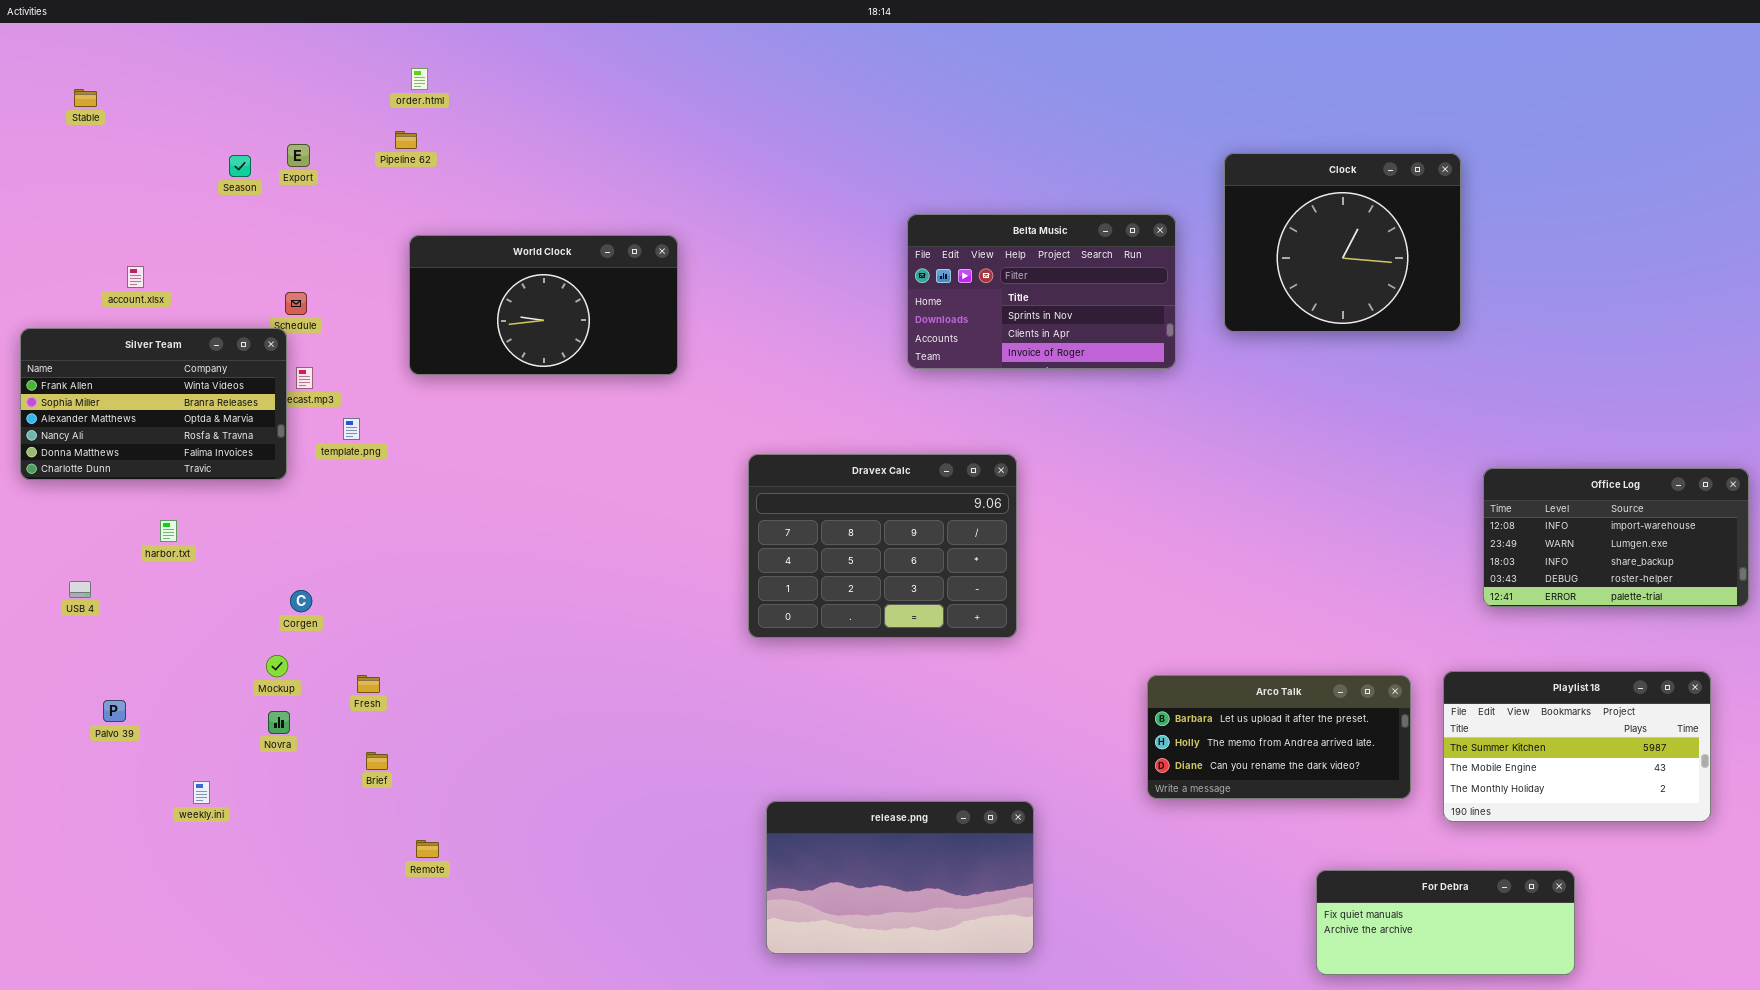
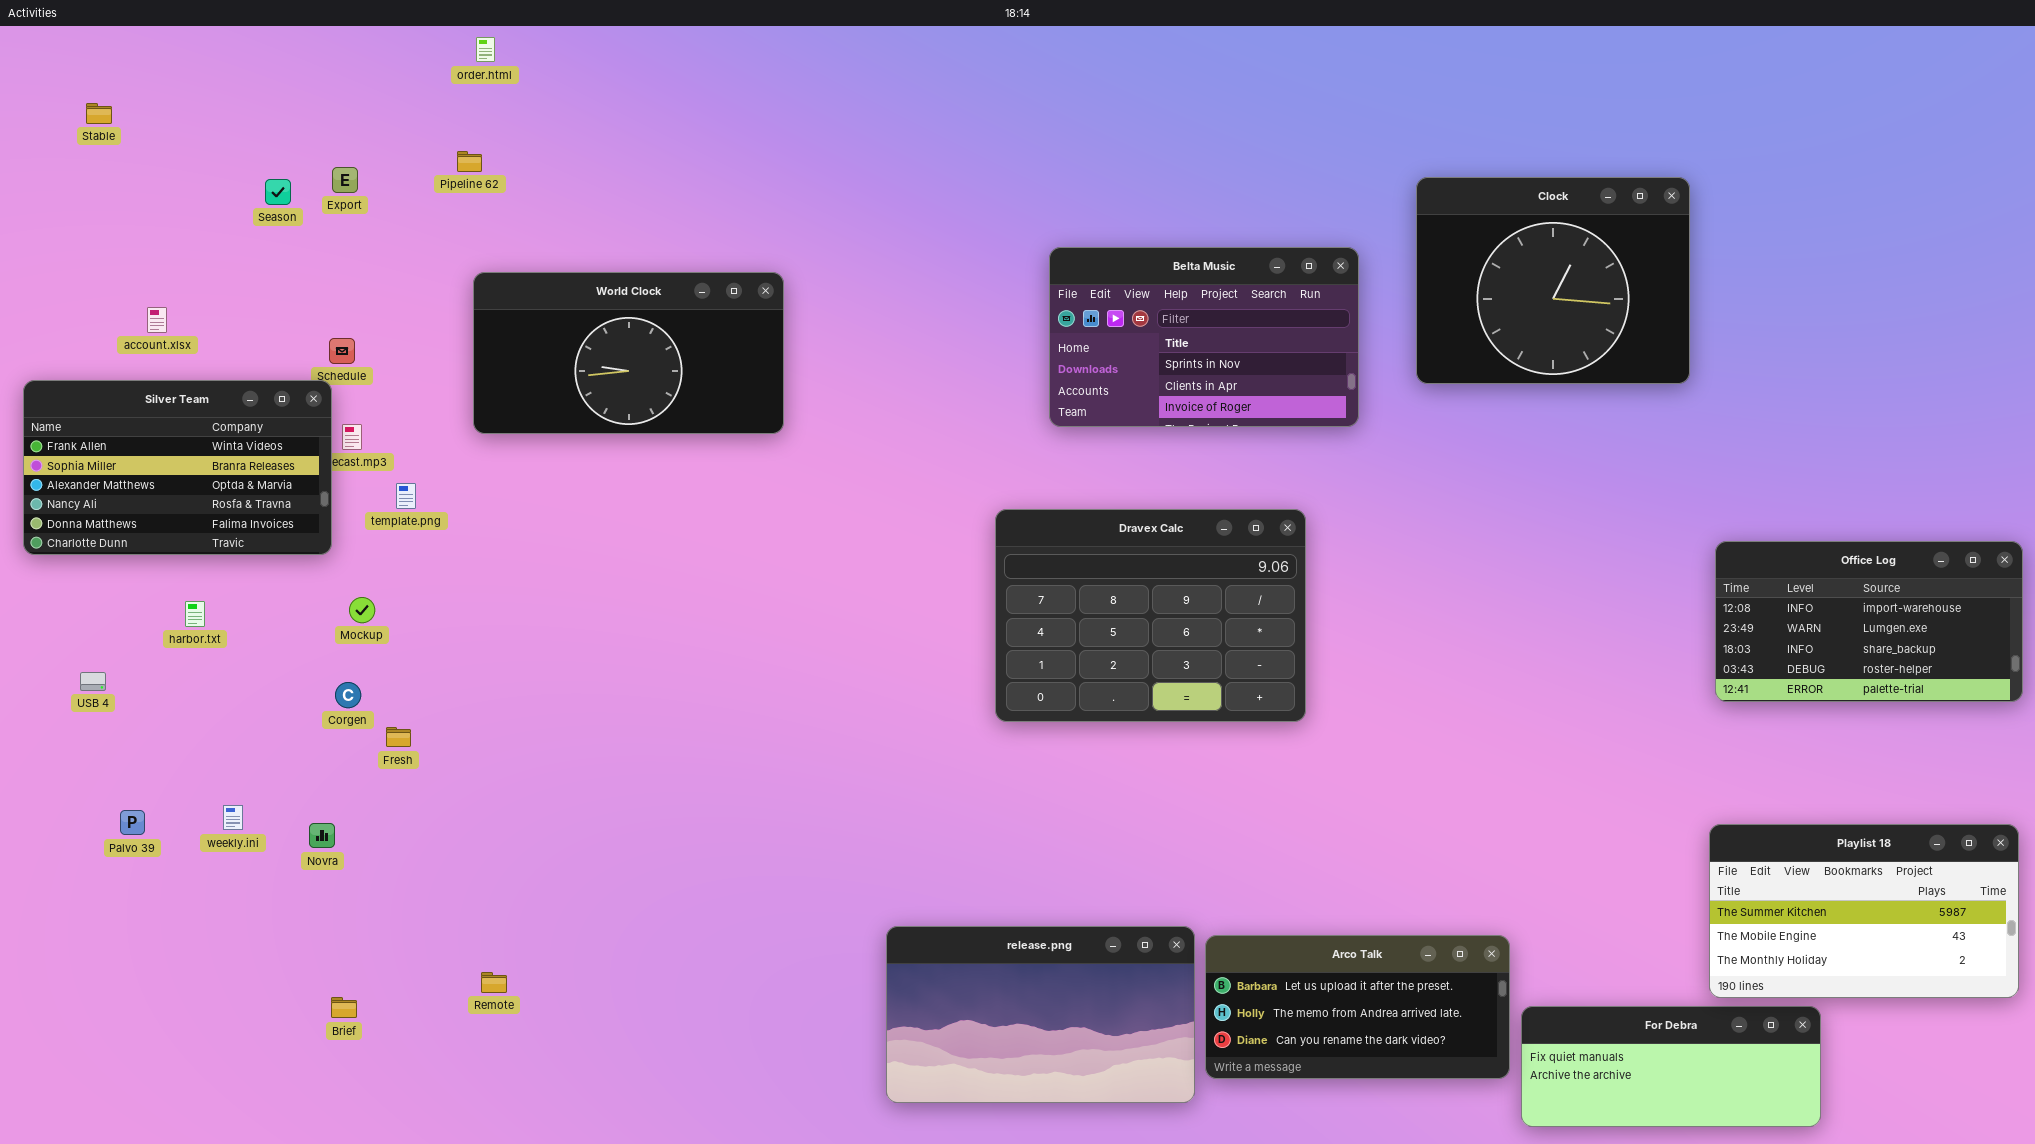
order.html: [411,68,428,90] -> [476,37,495,62], moved
Dravex Calc: [748,454,1017,638] -> [995,509,1306,722], moved
Mockup: [266,655,288,677] -> [349,597,375,623], moved
Playlist 18: [1443,671,1711,822] -> [1709,824,2019,998], moved
Fresh: [357,675,380,693] -> [386,727,411,747], moved
Arco Talk: [1147,675,1411,799] -> [1205,935,1510,1079], moved
Brief: [366,752,388,770] -> [331,997,357,1018], moved
weekly.ini: [193,781,210,804] -> [223,805,243,830], moved

